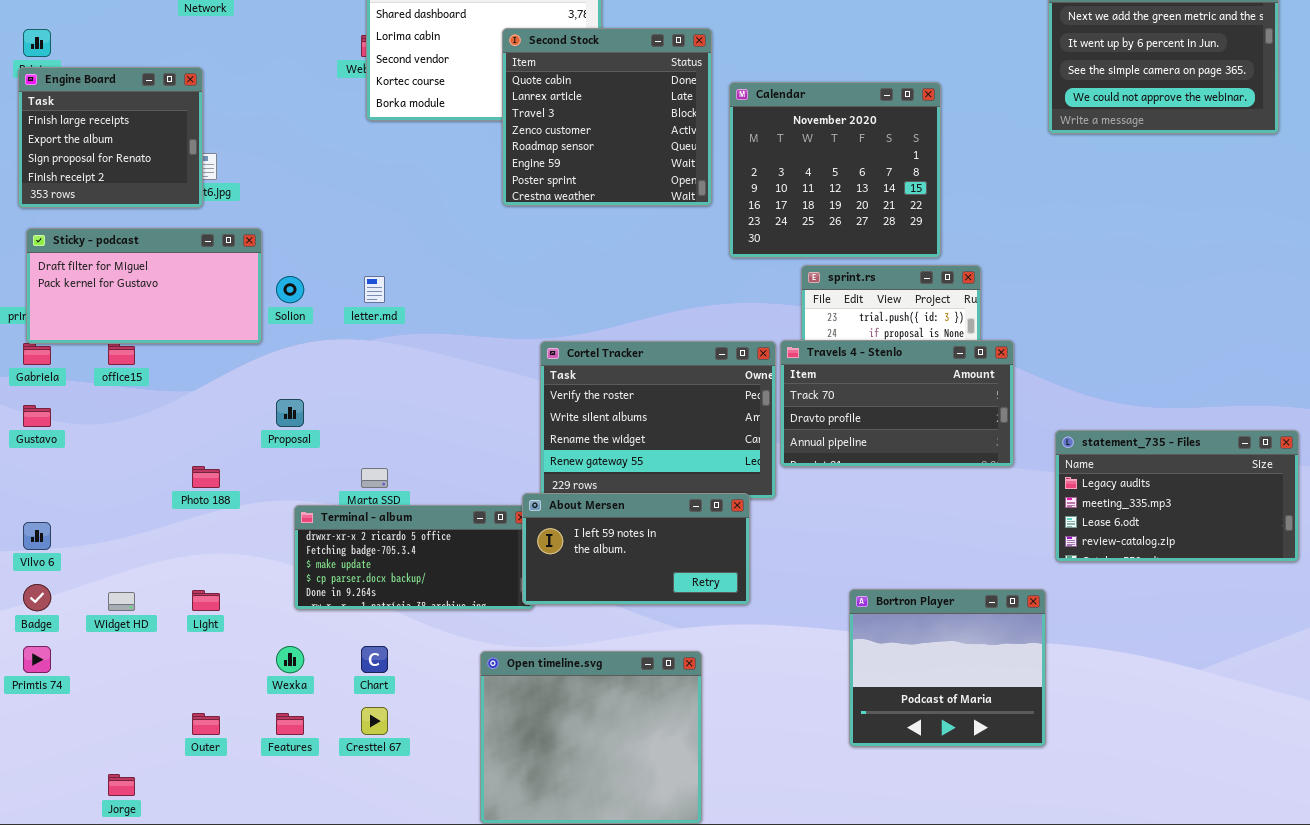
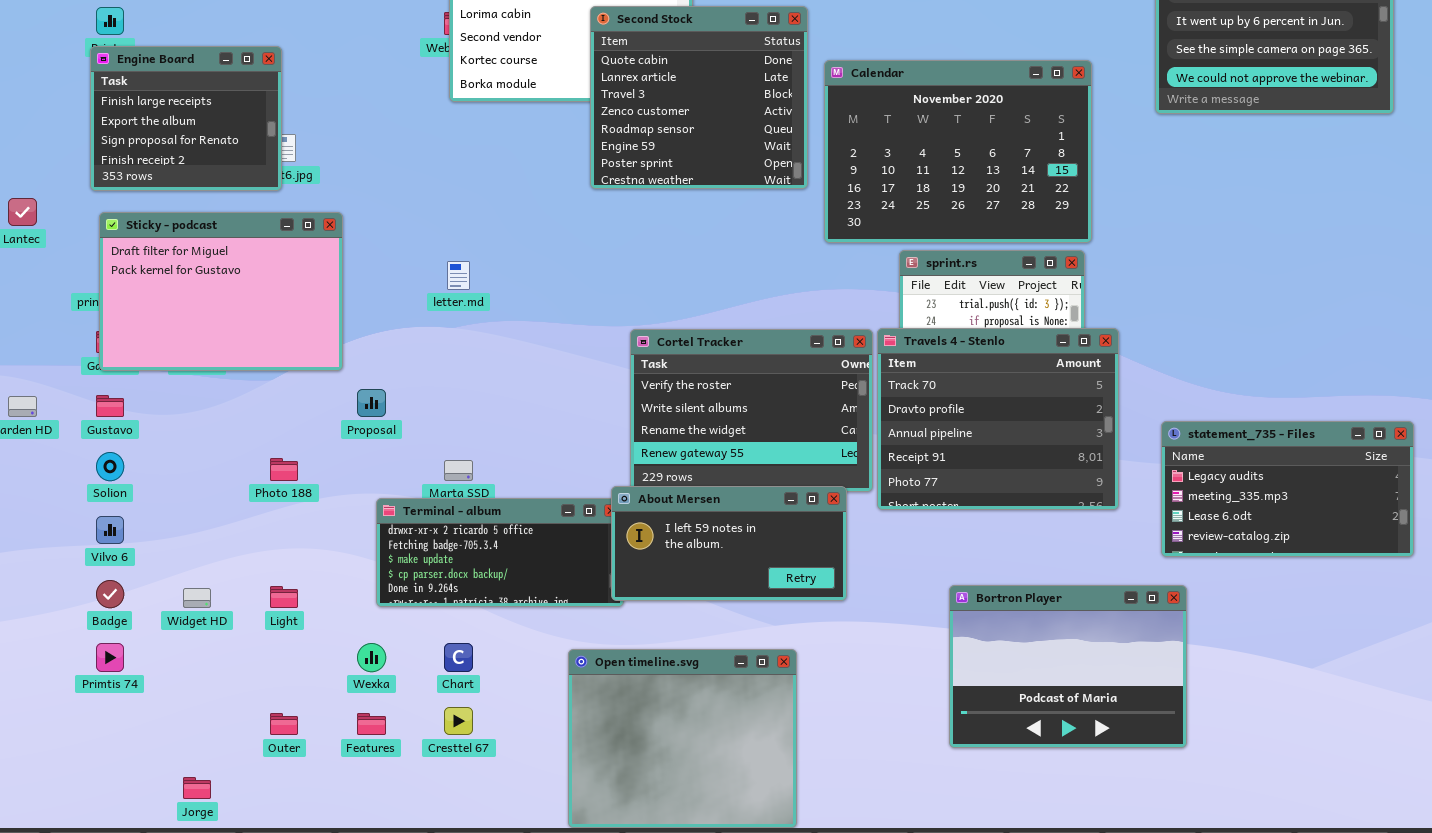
Calendar: [729,82,941,258] -> [824,60,1092,243], resized
Sticky - podcast: [26,228,262,344] -> [99,212,343,371], resized
Solion: [276,276,304,303] -> [96,452,124,481], moved
Travels 4 - Stenlo: [780,340,1014,467] -> [877,328,1119,510], resized
Bortron Player: [849,589,1046,747] -> [949,585,1187,748], resized

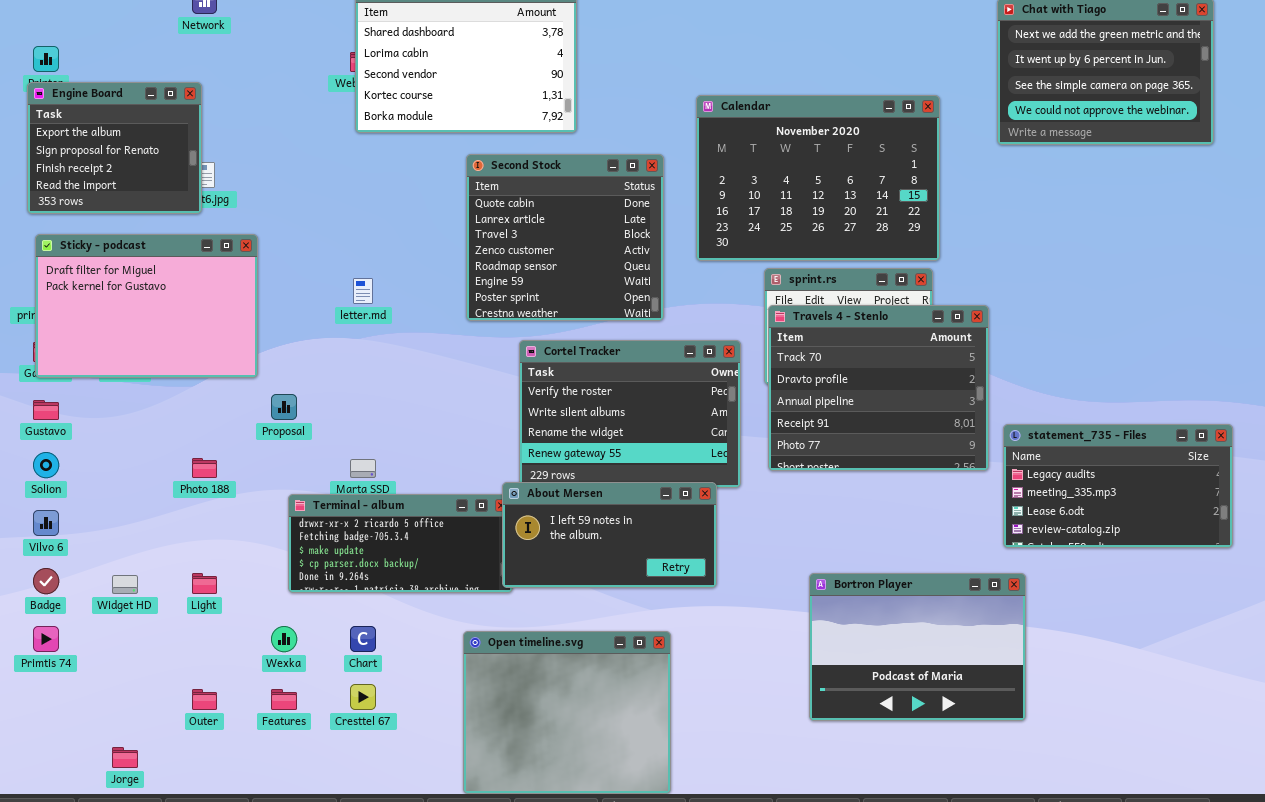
Second Stock: [590,6,808,189] -> [466,154,664,321], moved
Engine Board: [90,46,282,191] -> [27,82,202,214], scrolled down 1 row
Travels 4 - Stenlo: [877,328,1119,510] -> [768,305,989,471], moved

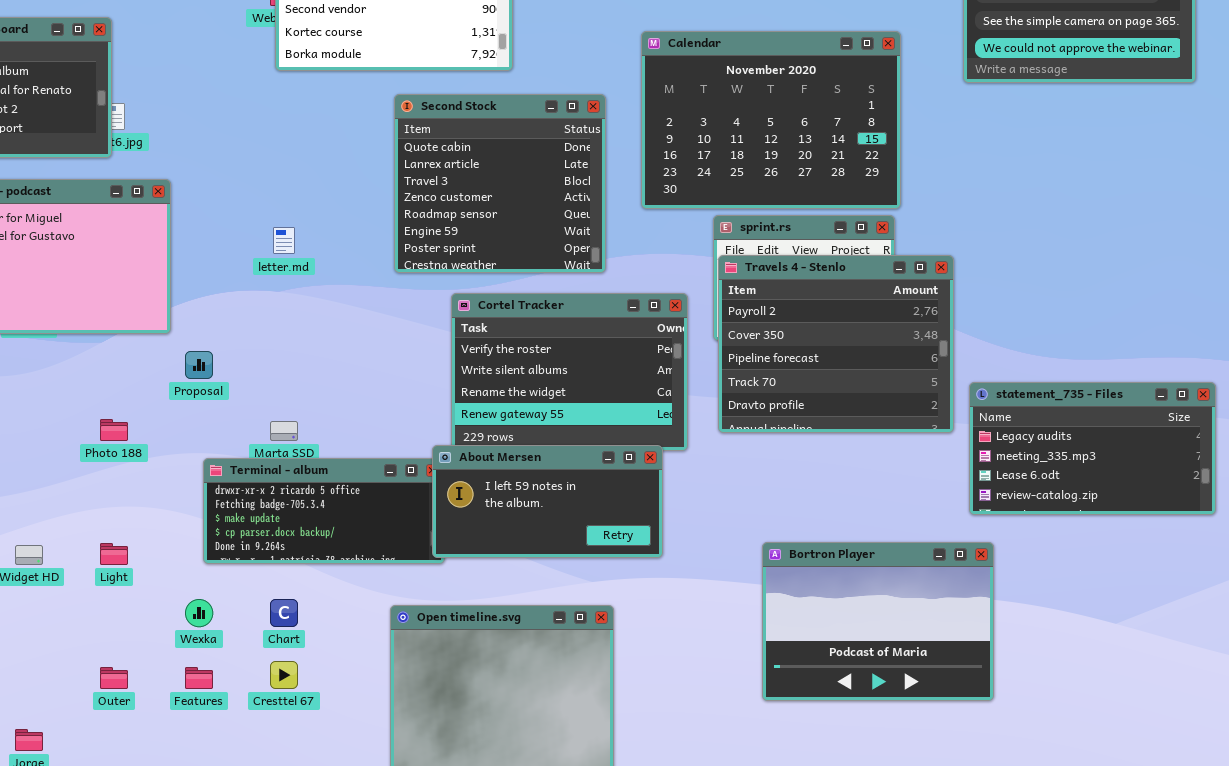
Travels 4 - Stenlo: [768,305,989,471] -> [718,255,954,433], scrolled up 3 rows

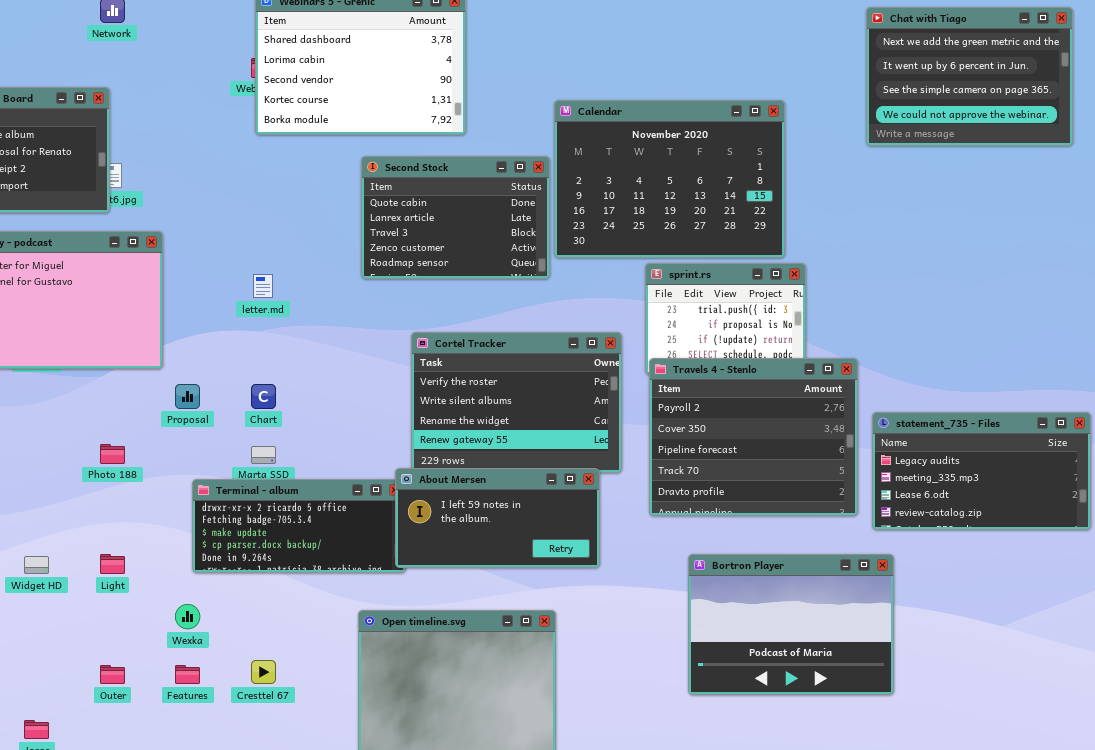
Calendar: [641,31,901,209] -> [554,100,785,258], moved
Second Stock: [394,94,606,273] -> [361,156,550,279], resized
Travels 4 - Stenlo: [718,255,954,433] -> [649,358,858,516], moved
Chart: [270,599,298,627] -> [251,384,276,409], moved

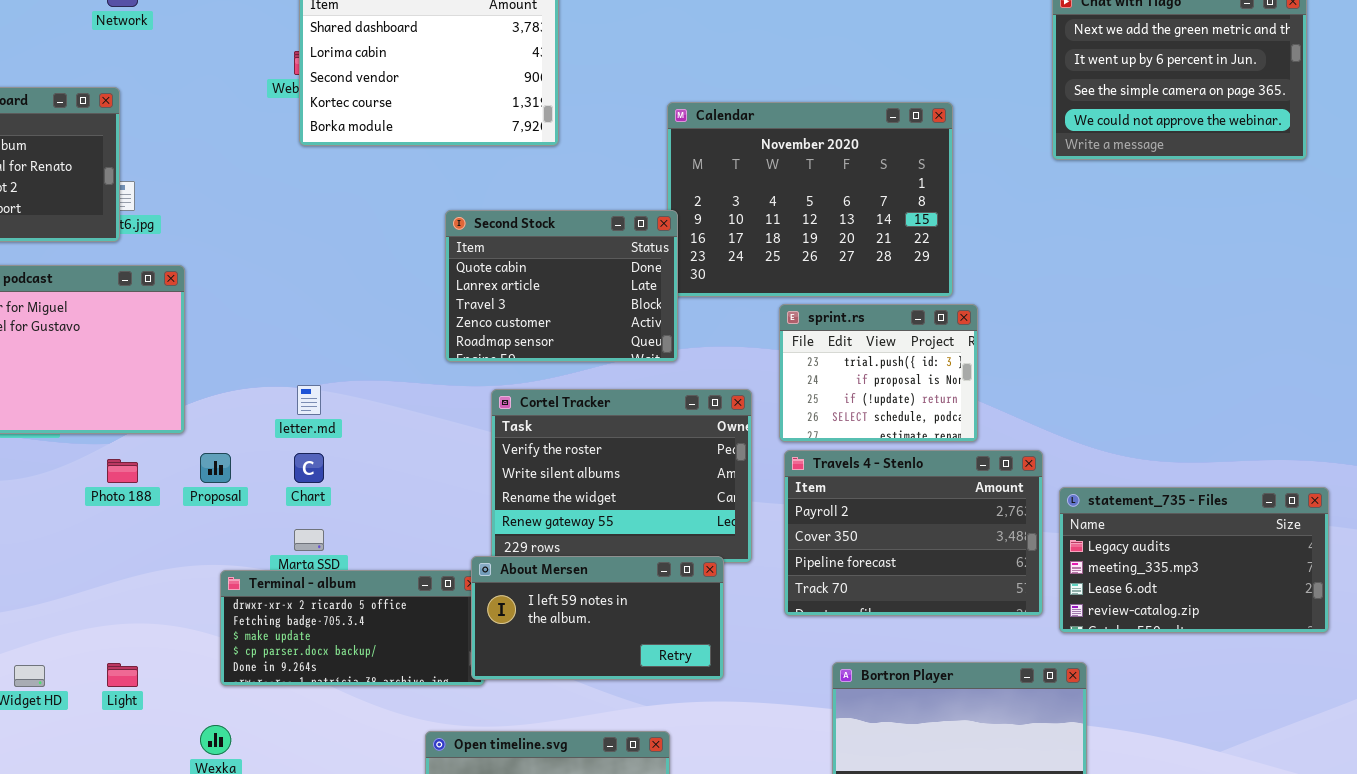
Second Stock: [361,156,550,279] -> [445,210,678,362], moved
letter.md: [253,274,273,298] -> [297,385,321,415], moved
Travels 4 - Stenlo: [649,358,858,516] -> [784,450,1043,616], resized
Photo 188: [100,444,125,464] -> [107,459,138,483], moved

